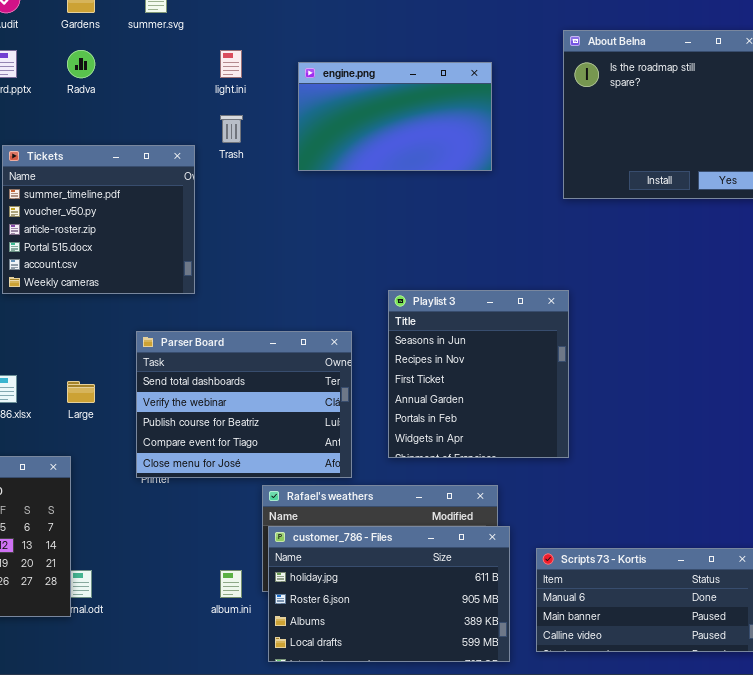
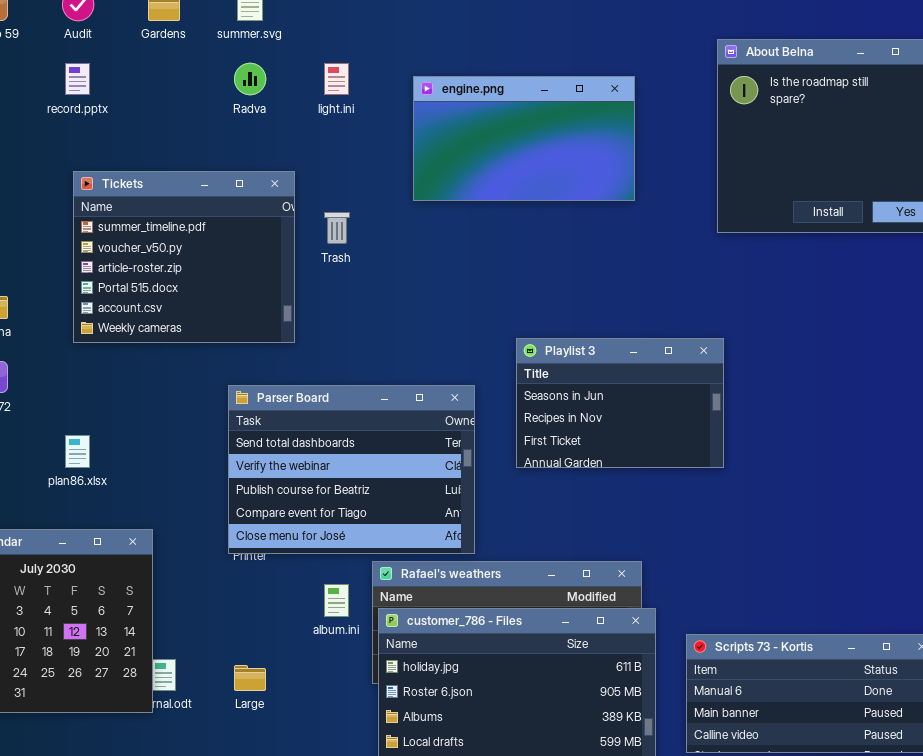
Radva: [67,50,95,78] -> [234,63,266,95], moved
Trash: [220,115,243,143] -> [324,212,350,244], moved
Playlist 3: [388,290,569,458] -> [516,338,724,468], resized
Large: [67,381,95,403] -> [234,665,266,691], moved
album.ini: [220,570,242,598] -> [324,584,349,617], moved

